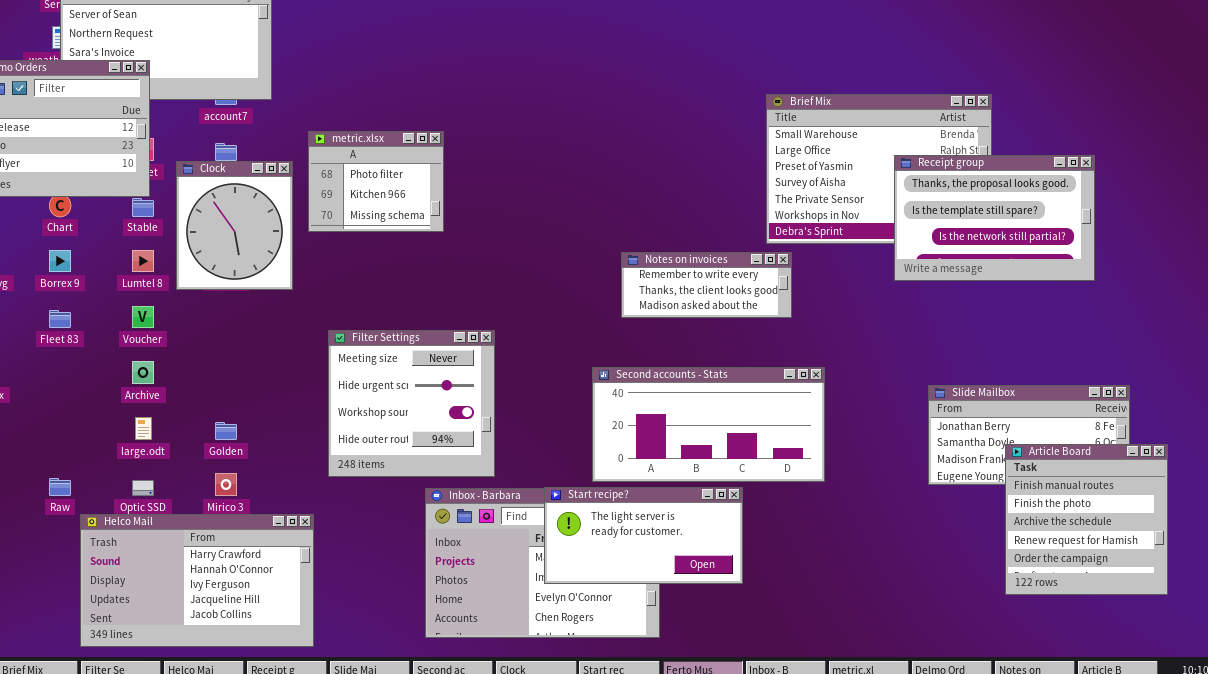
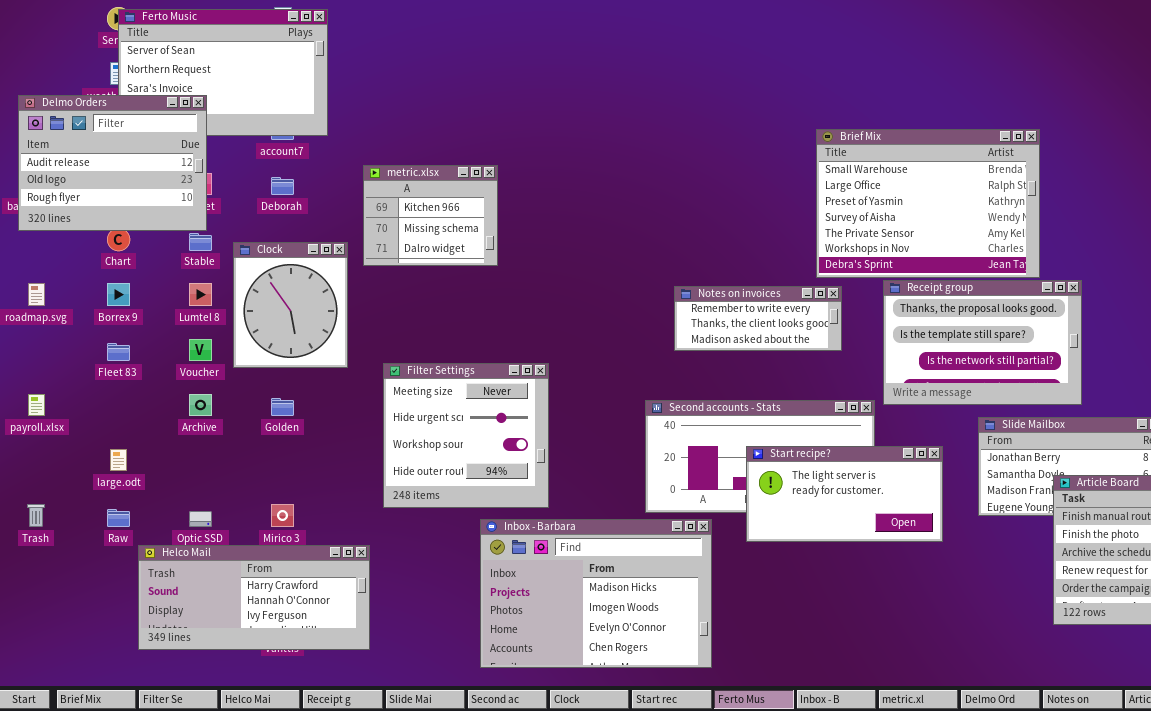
metric.xlsx: [308,131,444,232] -> [363,165,498,266], scrolled down 1 row
Receipt group: [894,155,1095,281] -> [883,280,1082,405], moved
Clock: [176,161,293,290] -> [233,242,348,368], moved
large.odt: [135,417,152,440] -> [110,449,127,471], moved
Golden: [215,422,237,440] -> [271,398,294,416], moved
Start recipe?: [544,487,743,584] -> [746,446,943,542], moved
Helco Mail: [80,514,314,647] -> [138,545,370,650], resized

